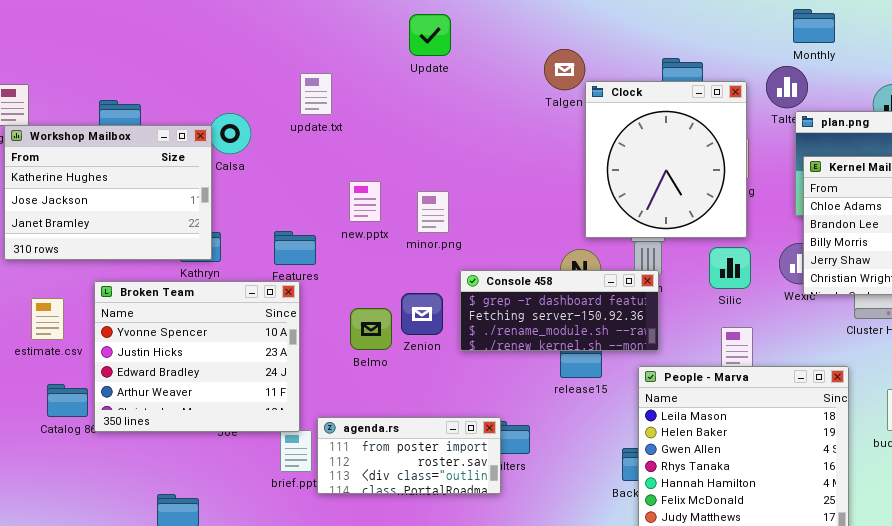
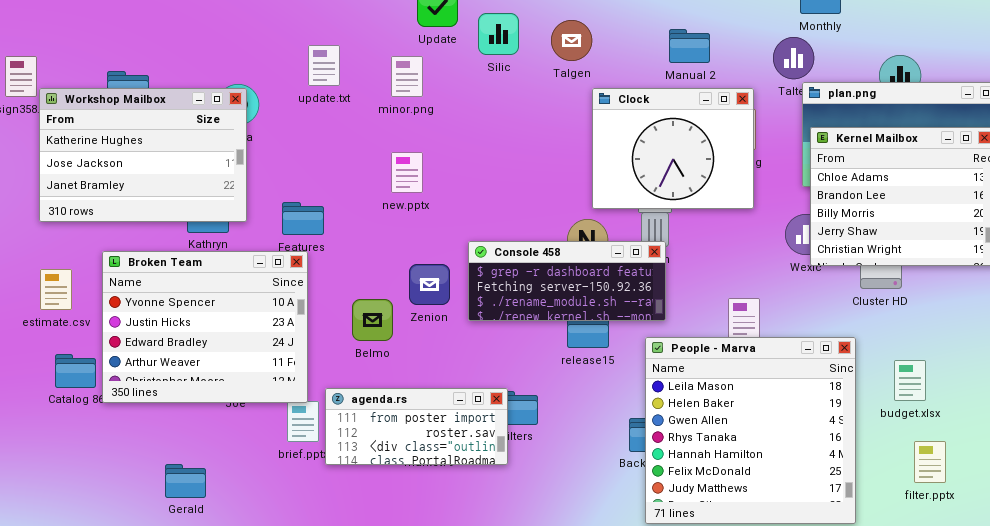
Clock: [585,81,747,238] -> [592,88,754,209], resized
Workshop Mailbox: [4,125,212,260] -> [39,88,247,222], moved
new.pptx: [349,181,381,222] -> [391,152,423,193], moved
minor.png: [417,191,449,233] -> [391,56,423,97], moved
Silic: [709,247,751,289] -> [478,13,519,55], moved
Belmo: [350,308,392,350] -> [352,299,393,341], moved

